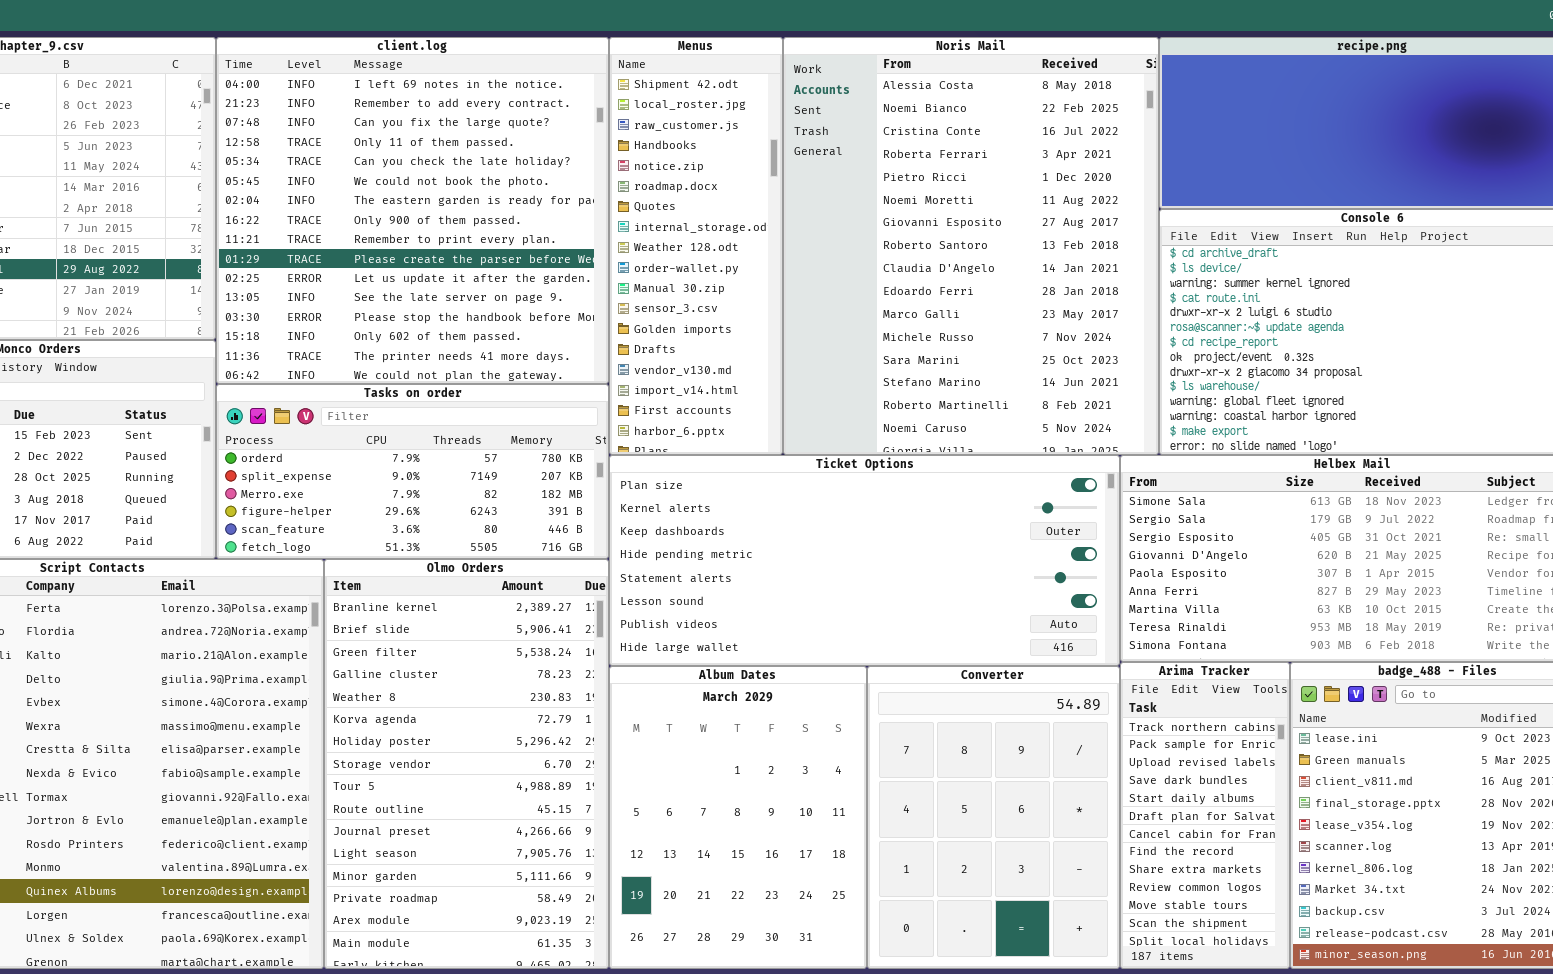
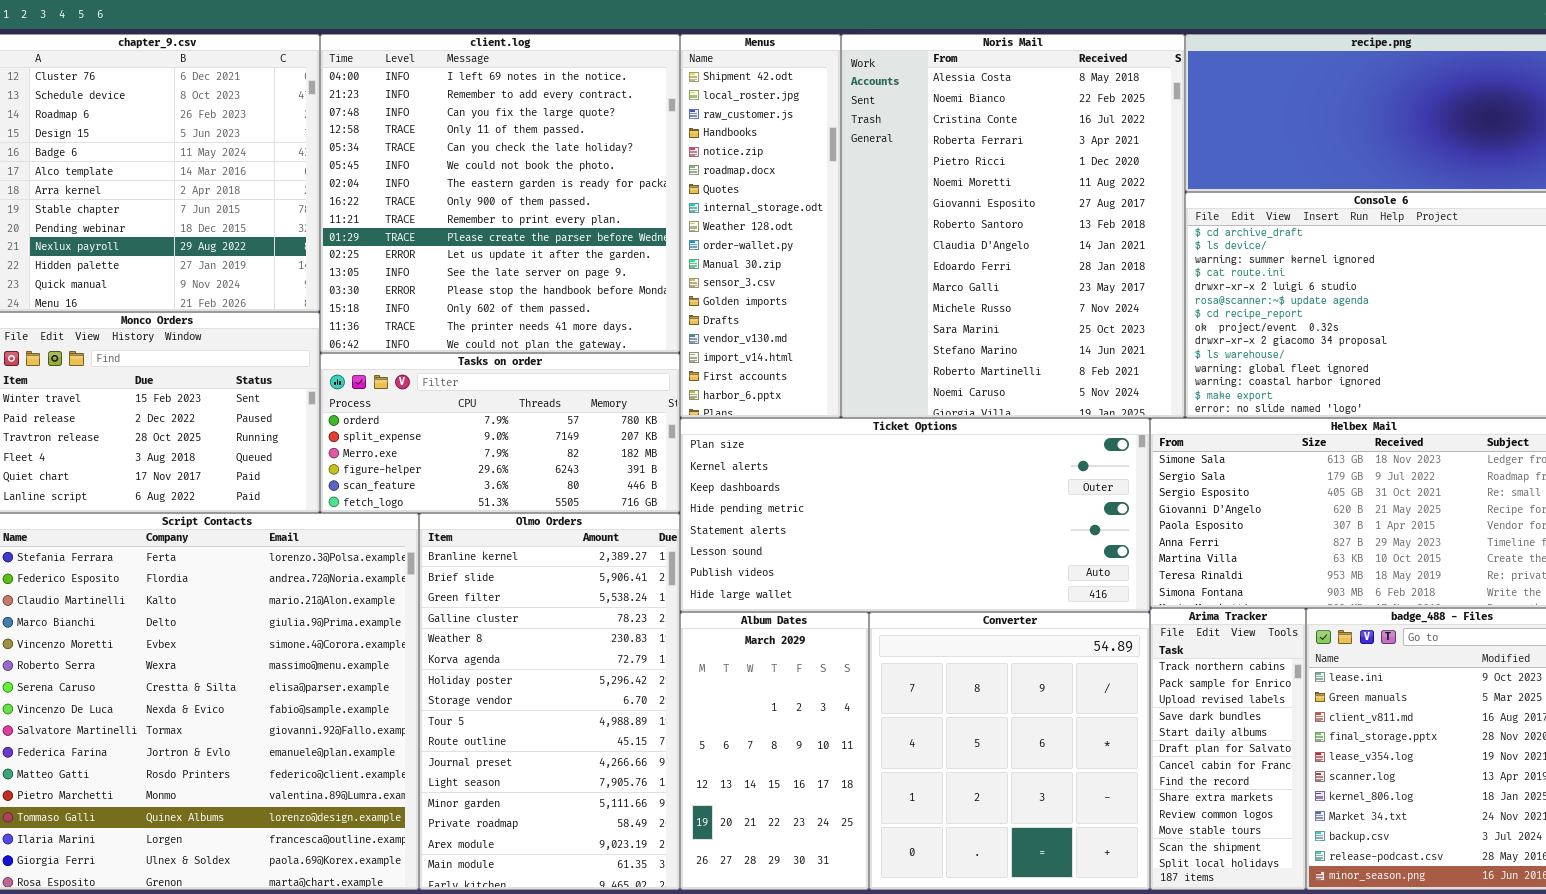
Album Dates: [609,666,867,969] -> [680,612,869,890], resized
Converter: [867,666,1120,969] -> [869,612,1150,890], resized

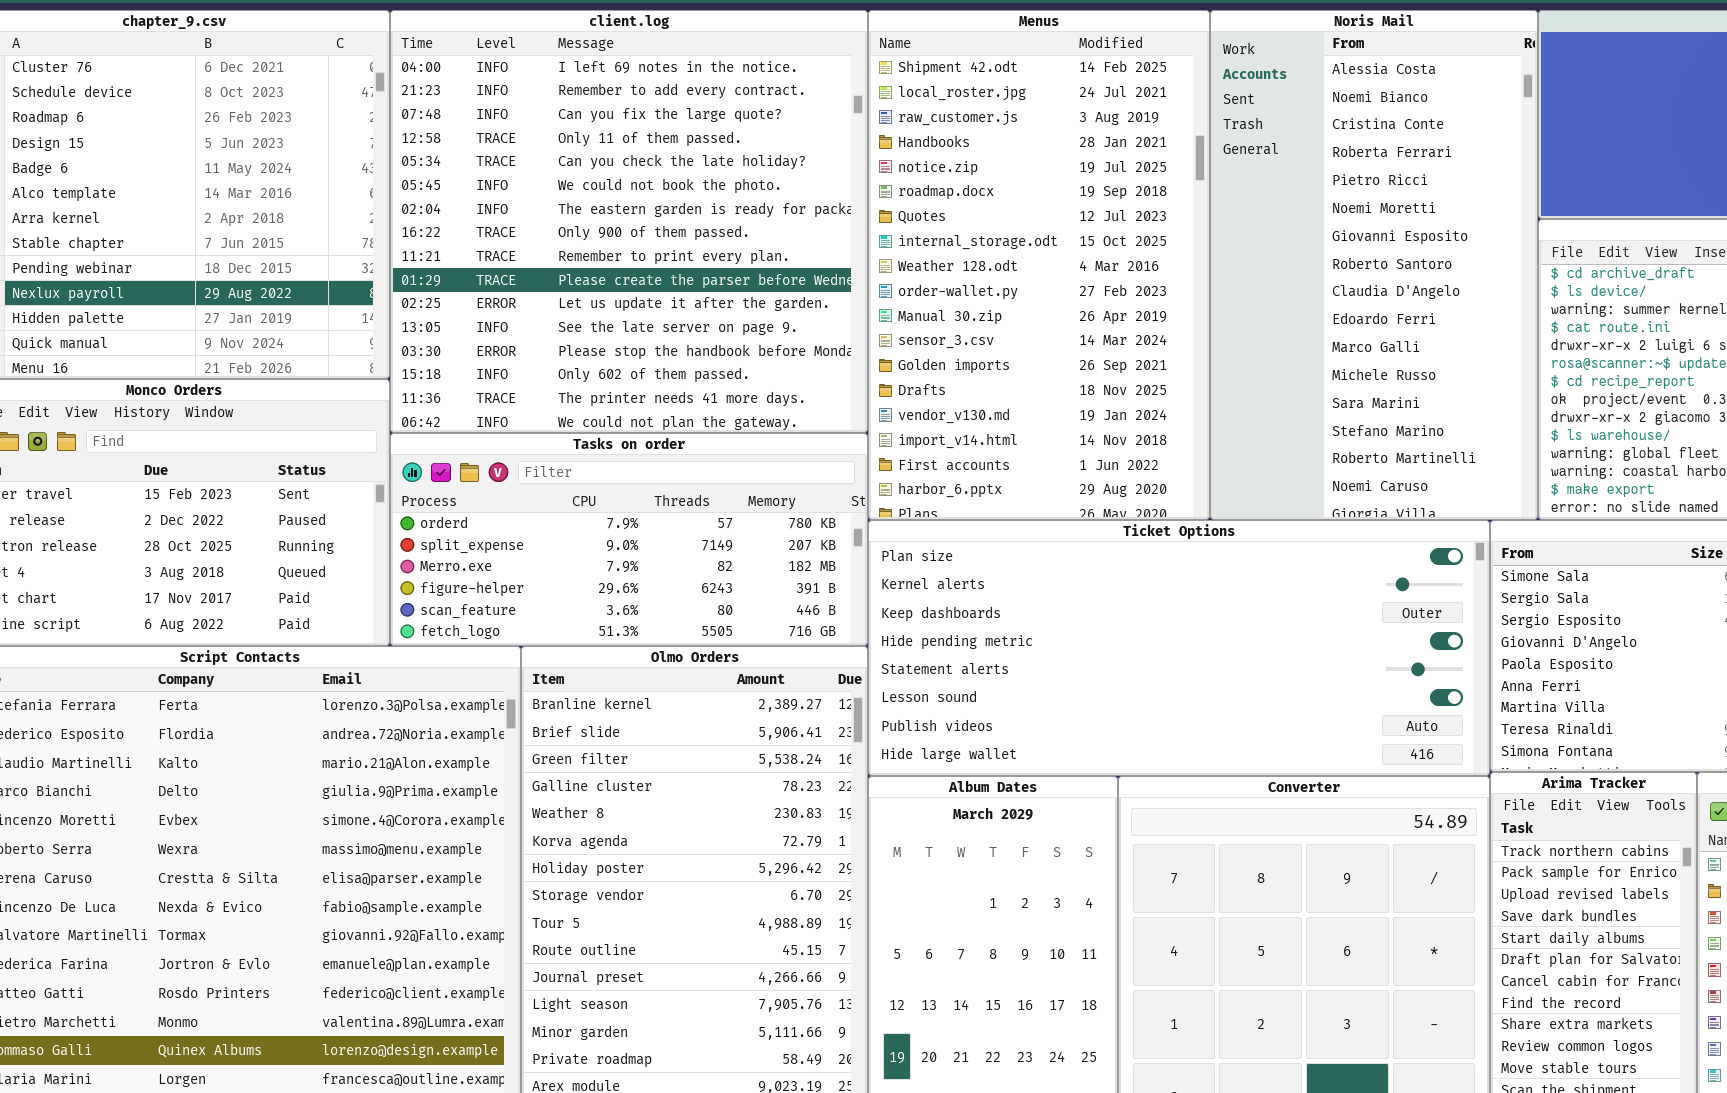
Menus: [680,34,841,418] -> [868,10,1210,520], resized
Noris Mail: [841,34,1185,418] -> [1210,10,1538,520], resized

